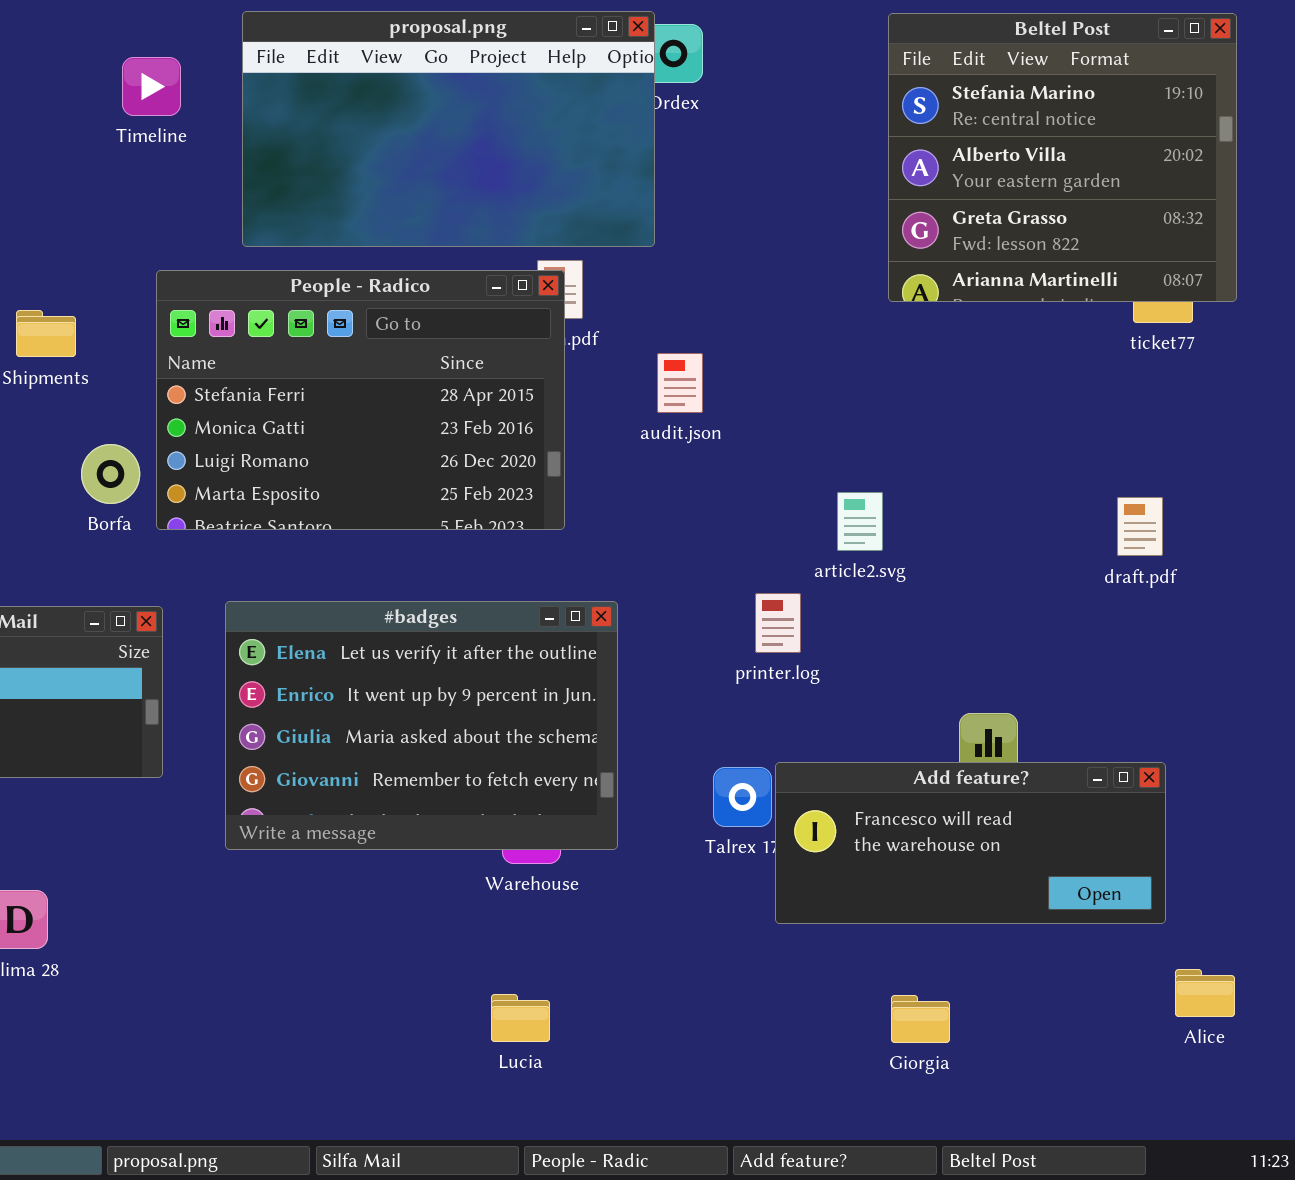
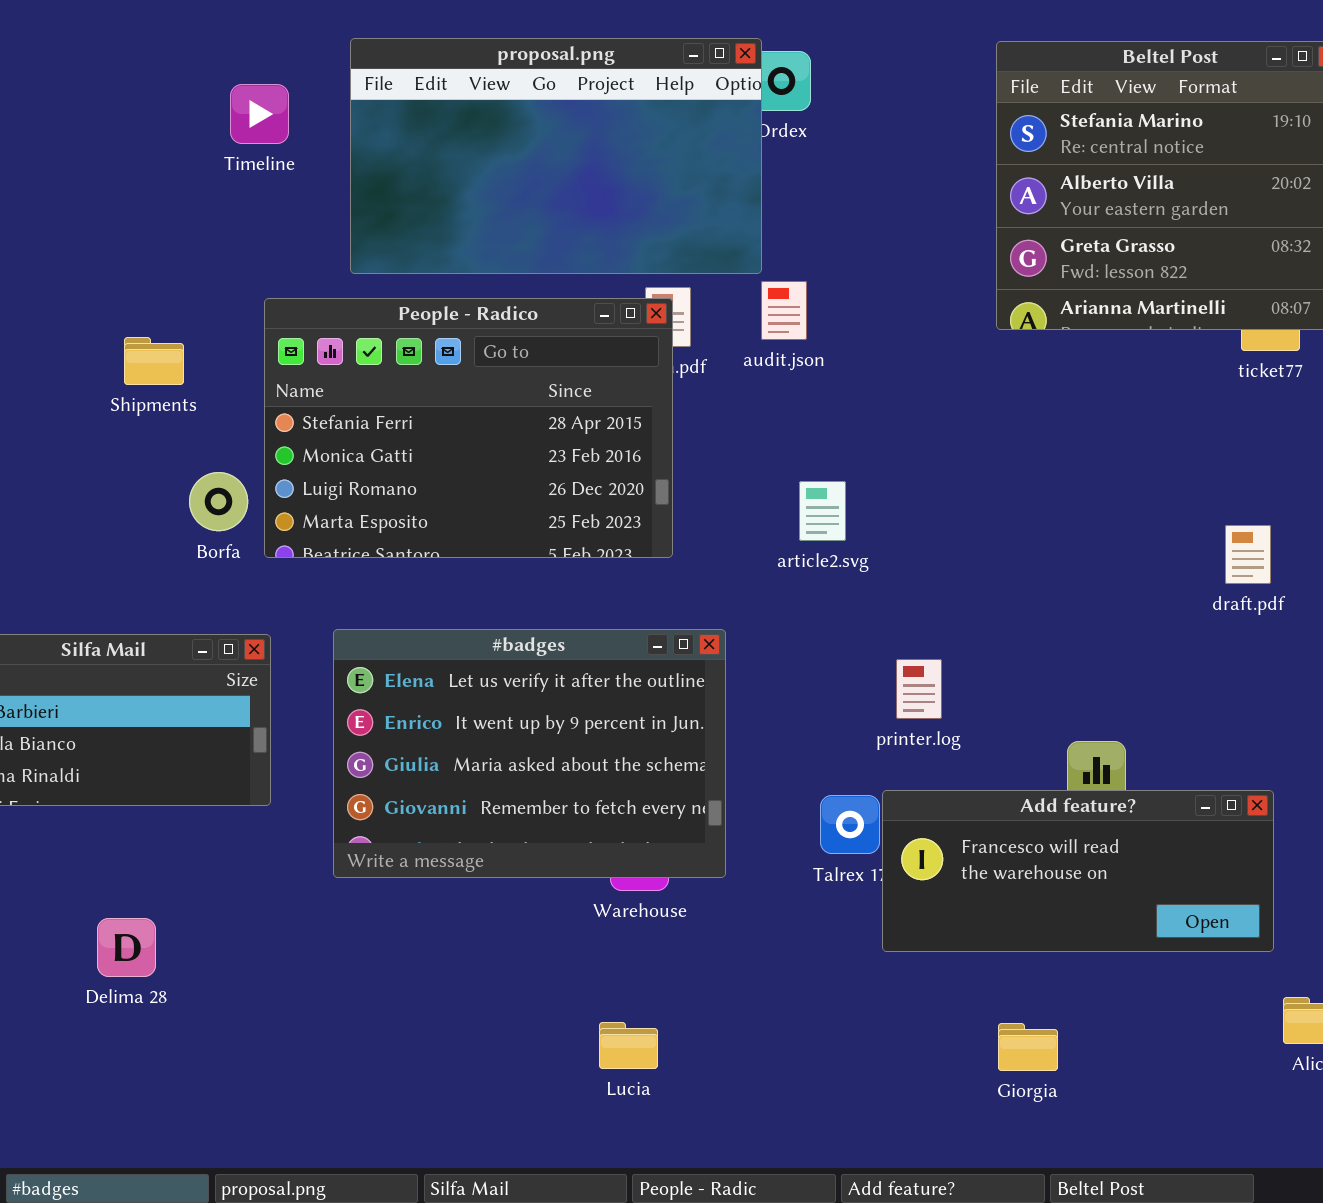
audit.json: [657,353,703,413] -> [761,281,807,340], moved
article2.svg: [837,492,883,551] -> [799,481,846,541], moved
printer.log: [755,593,801,653] -> [896,659,942,719], moved

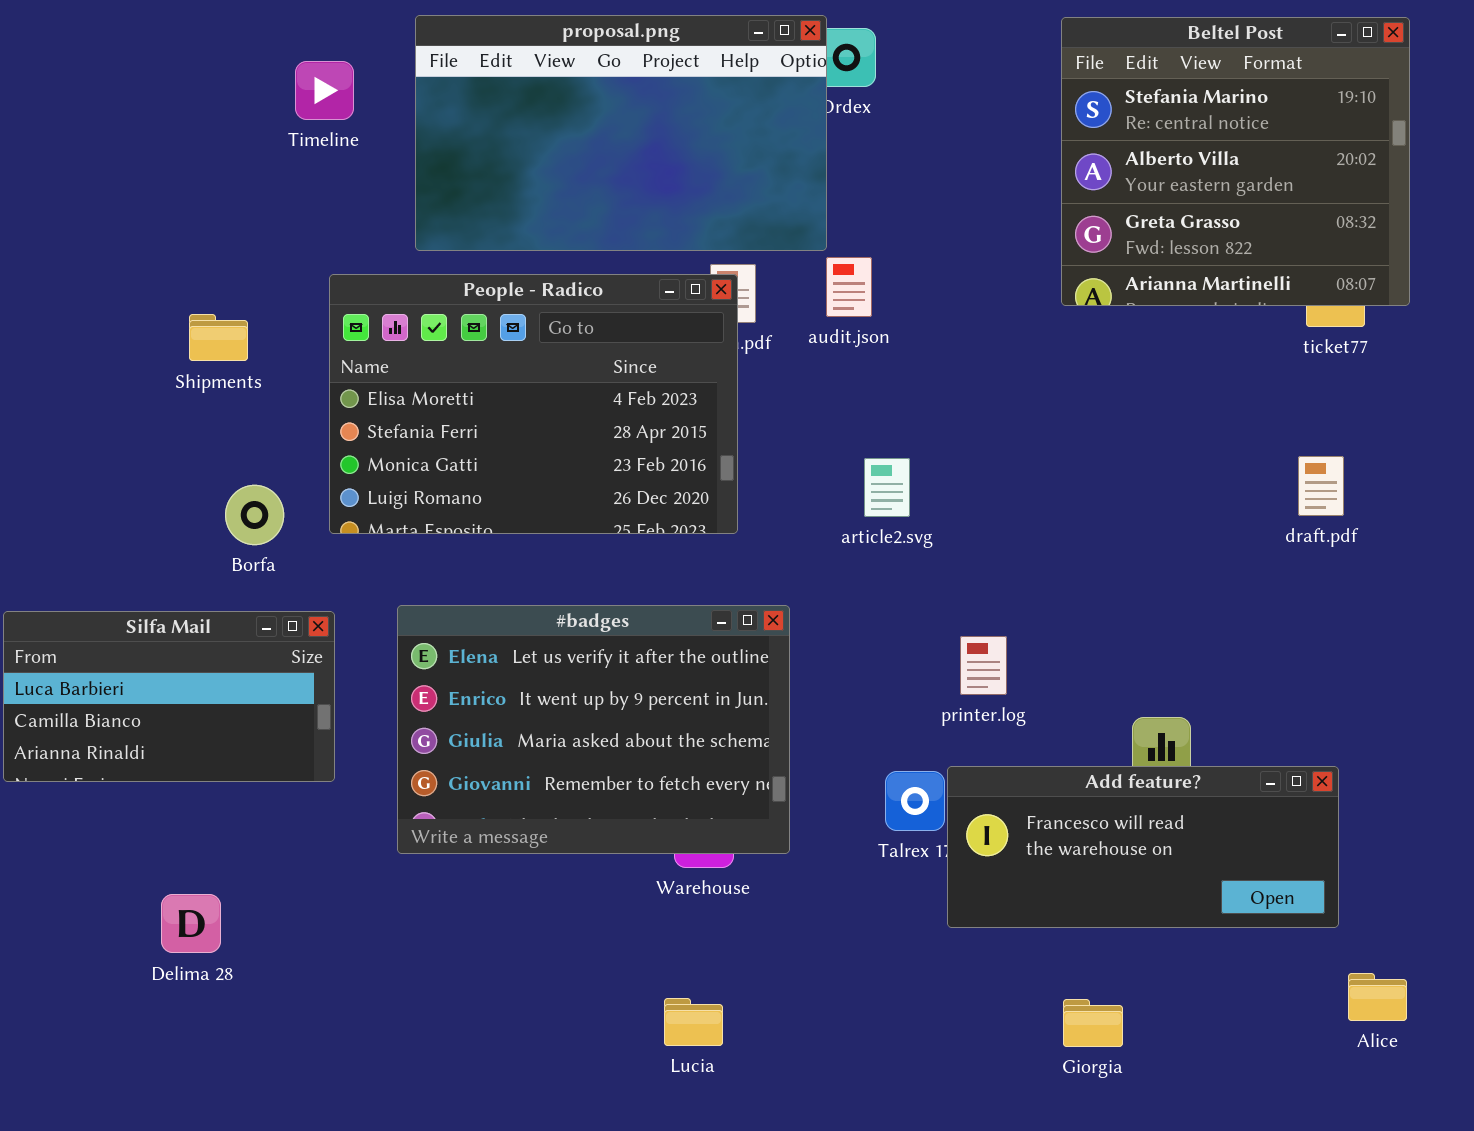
People - Radico: [264,298,673,558] -> [329,274,738,534], scrolled up 1 row
Borfa: [189,472,248,531] -> [225,485,284,545], moved
draft.pdf: [1225,525,1271,584] -> [1298,456,1344,516], moved

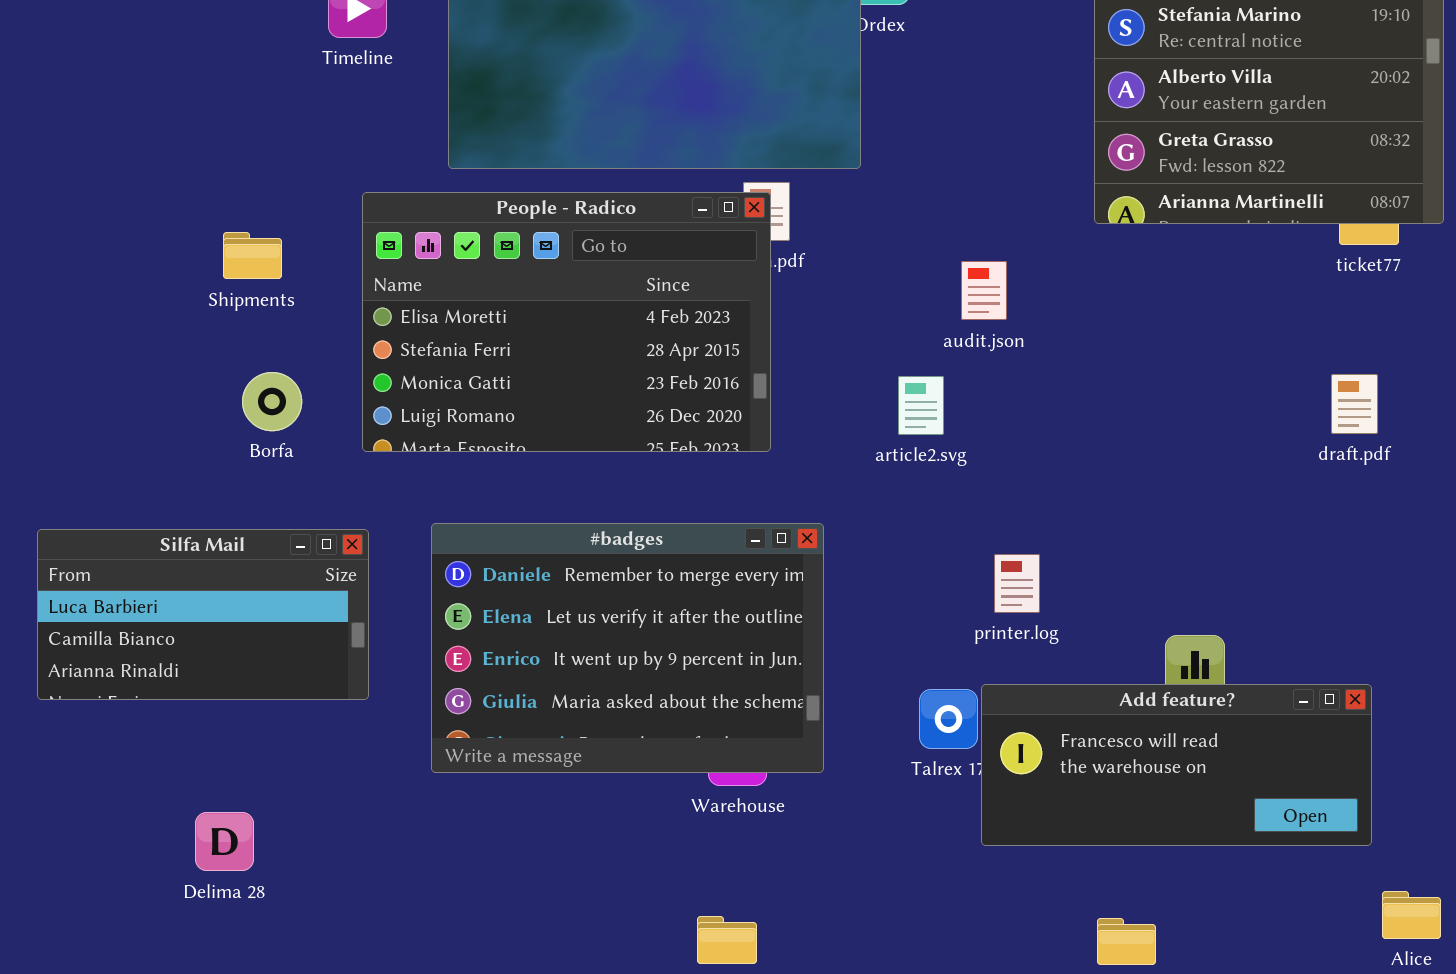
audit.json: [826,257,872,317] -> [961,261,1007,320], moved
Borfa: [225,485,284,545] -> [242,372,302,431], moved
#badges: [397,605,790,854] -> [431,523,824,773], scrolled up 1 row

